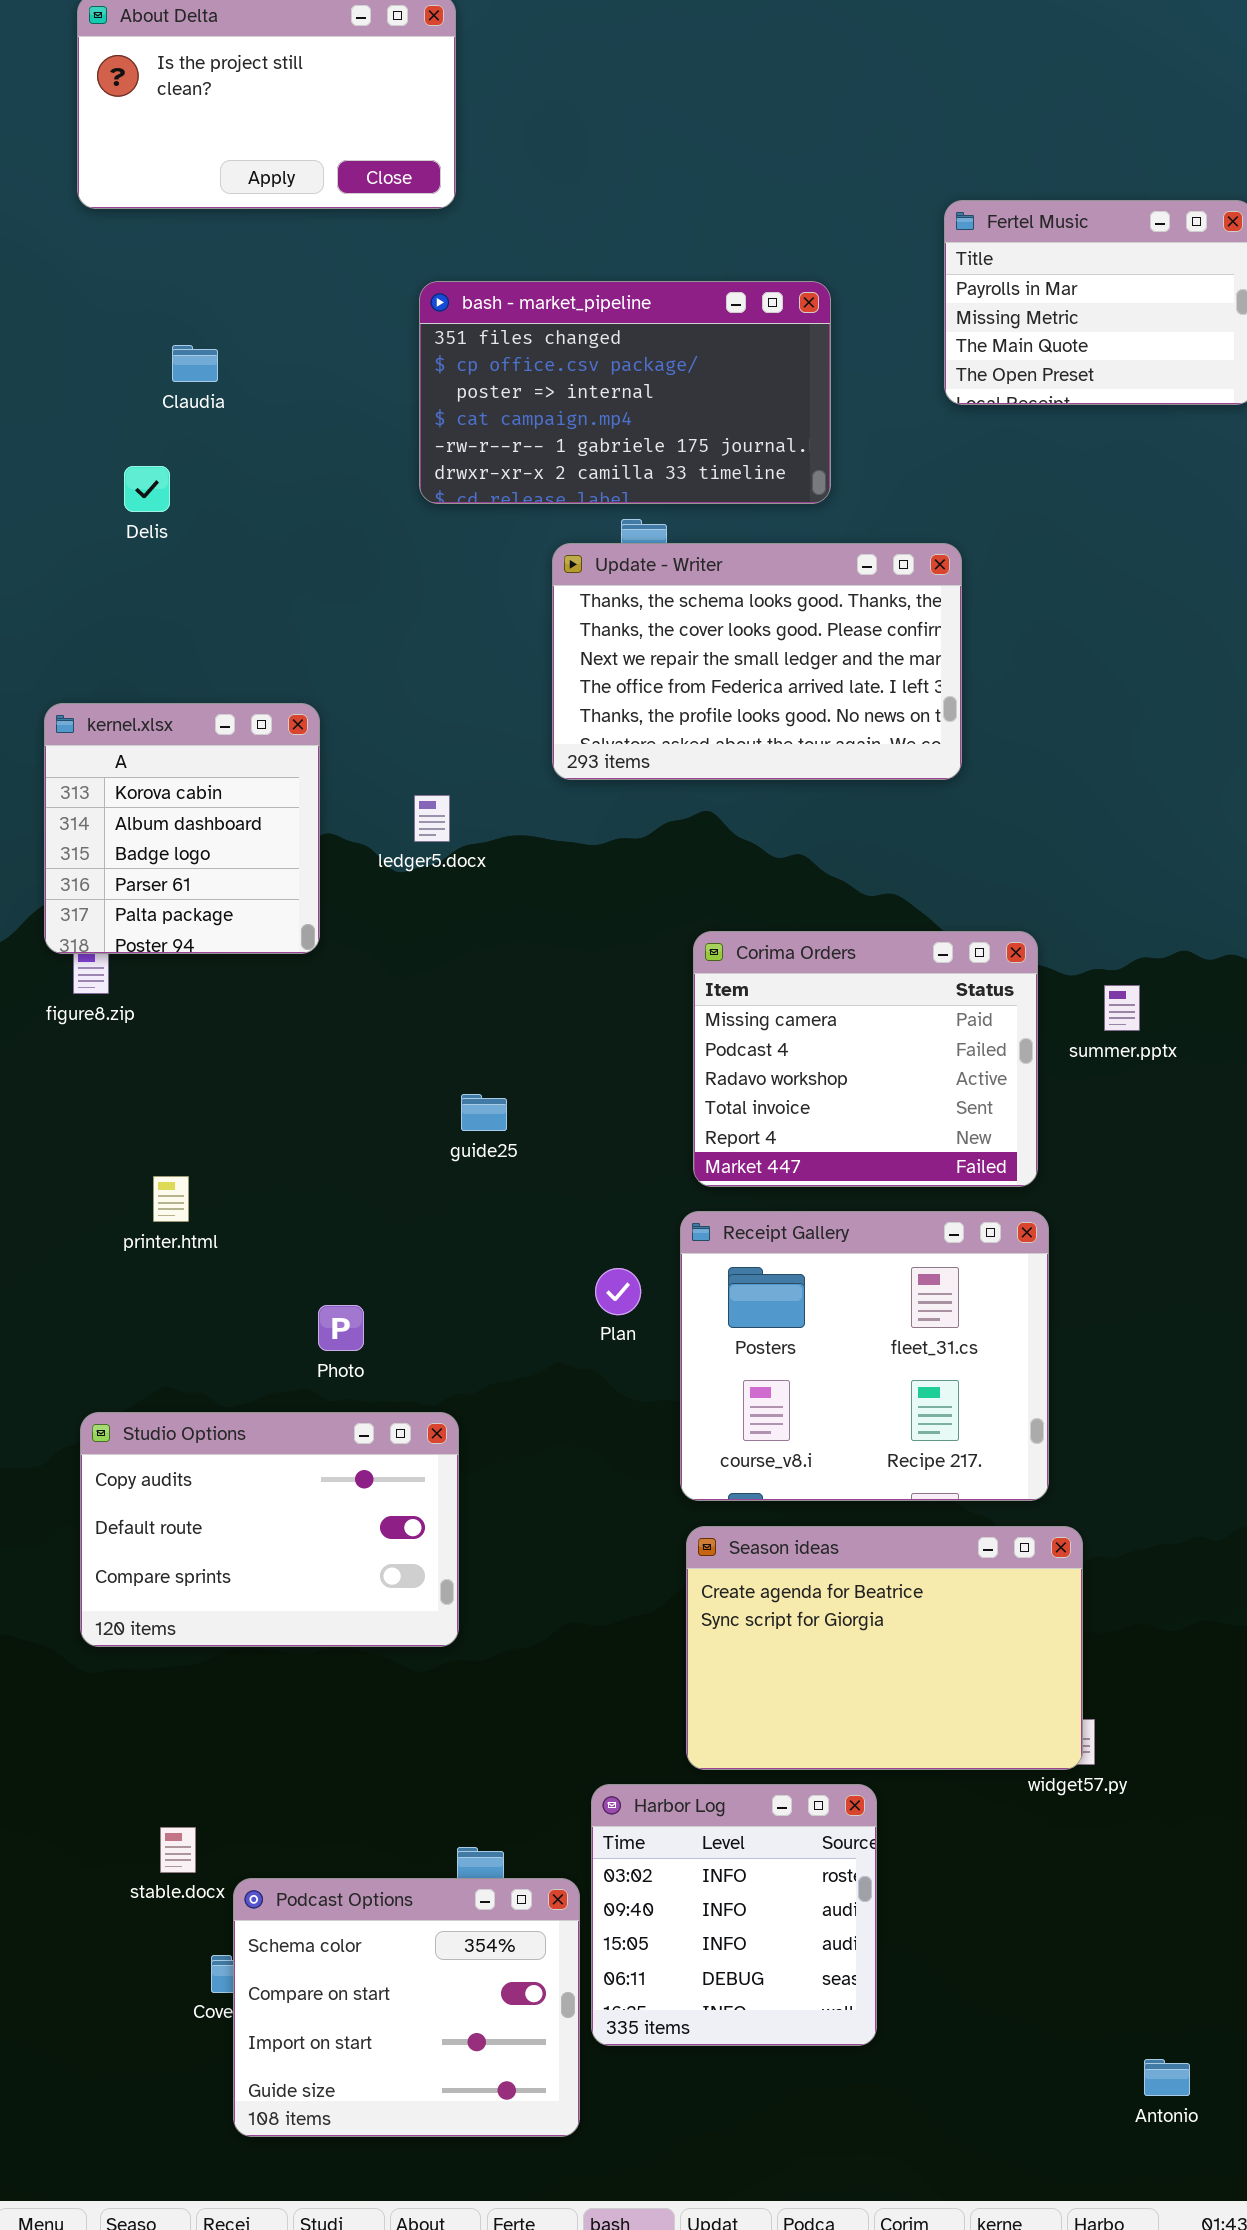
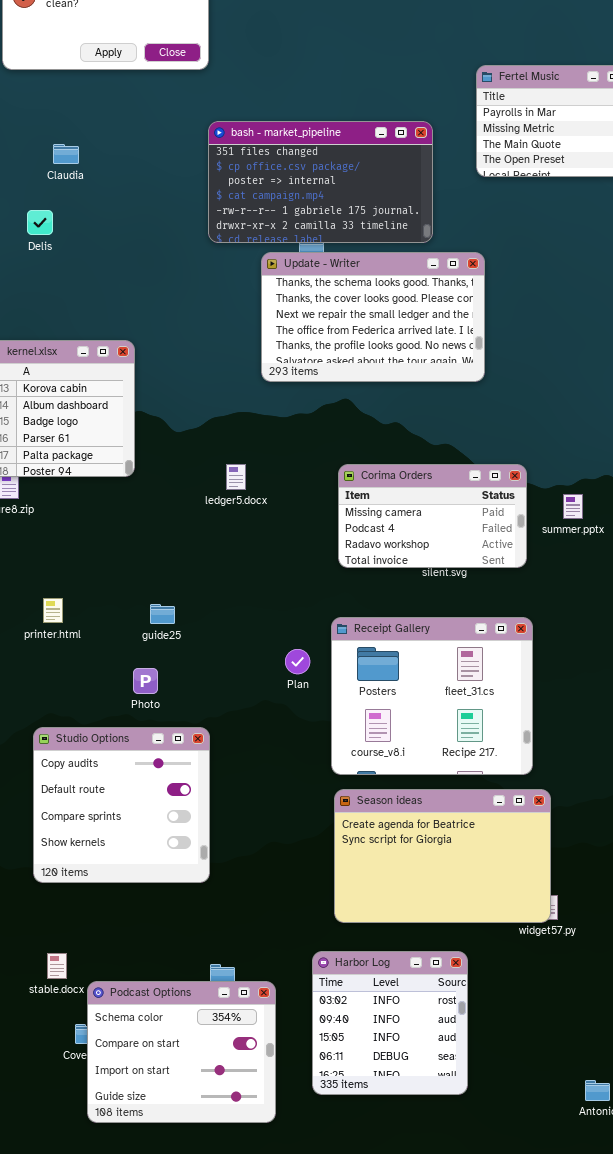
bash - market_pipeline: [419,281,831,504] -> [208,121,433,243], moved
ledger5.docx: [414,795,450,842] -> [226,464,246,490], moved
Corima Orders: [693,931,1038,1187] -> [338,464,527,568], resized
guide25: [461,1094,507,1131] -> [150,604,175,624], moved
Studio Options: [80,1412,459,1647] -> [33,727,210,883], resized
Harbor Log: [591,1784,877,2046] -> [312,951,468,1095], moved

